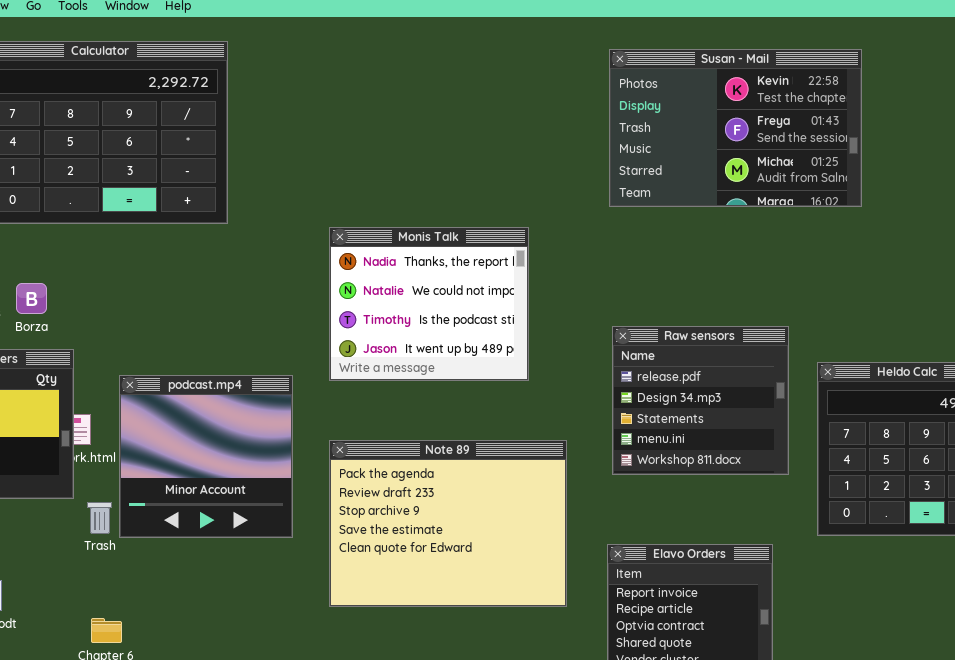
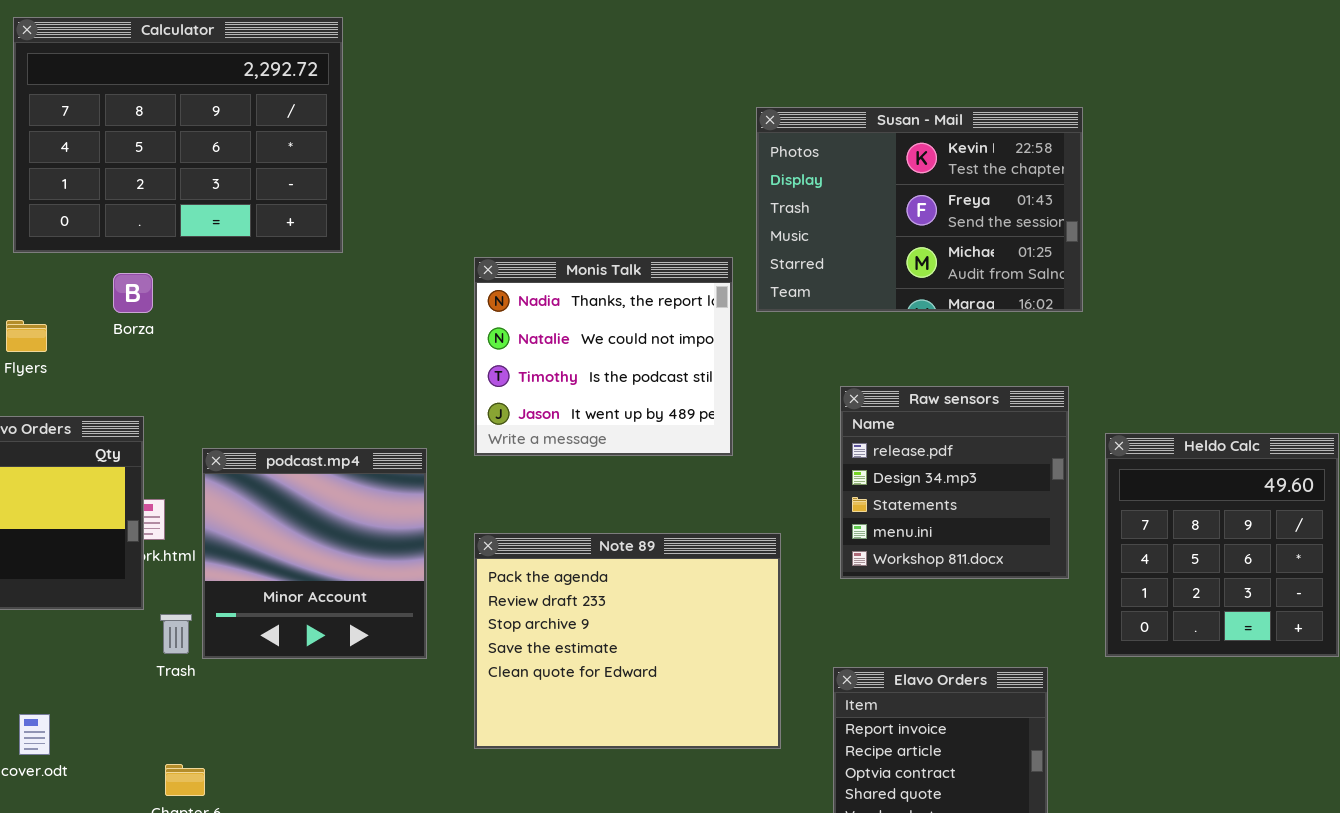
Susan - Mail: [609,49,862,207] -> [756,107,1083,312], moved
Borza: [16,283,47,314] -> [113,273,153,313], moved

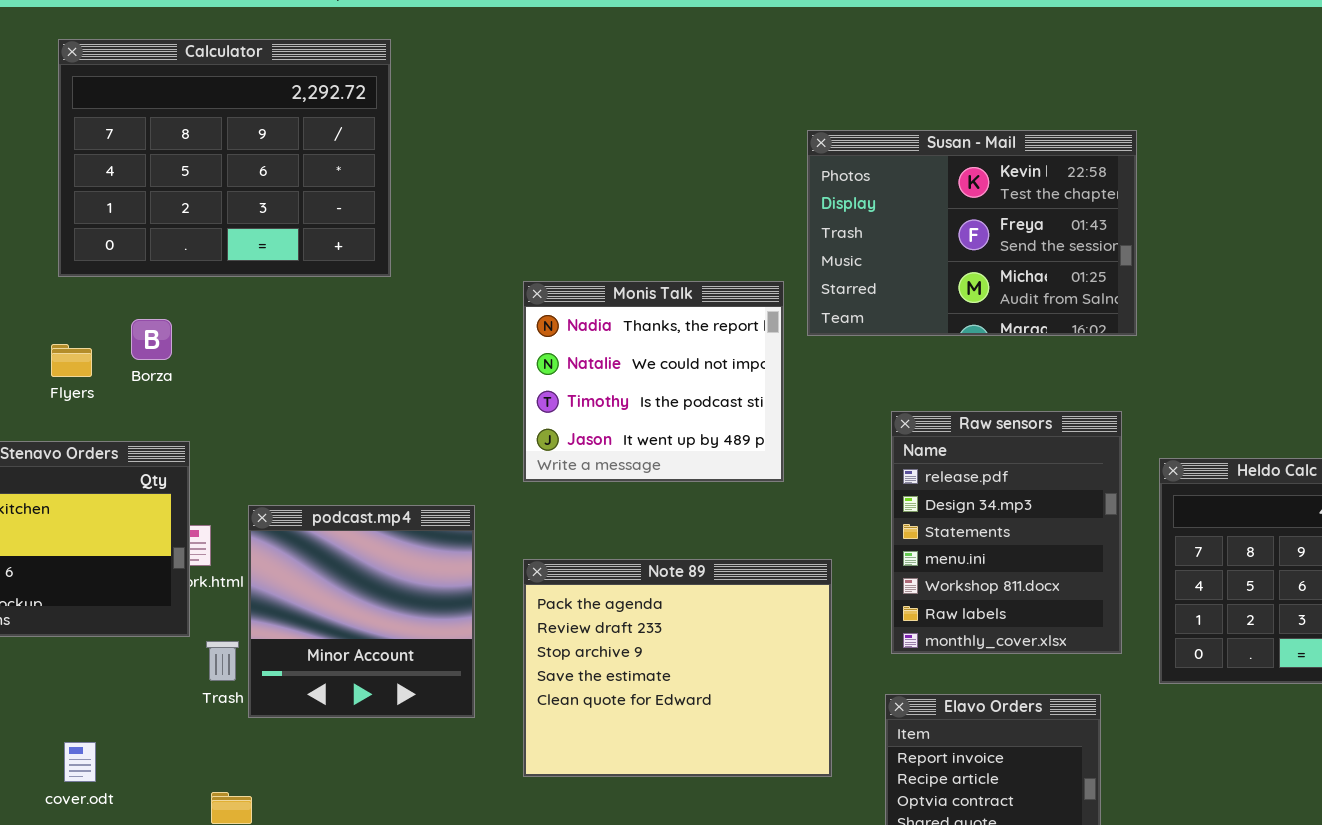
Borza: [113,273,153,313] -> [131,319,172,360], moved
Raw sensors: [840,386,1069,579] -> [891,411,1122,654], resized
podcast.mp4: [202,448,427,659] -> [248,505,475,718], moved

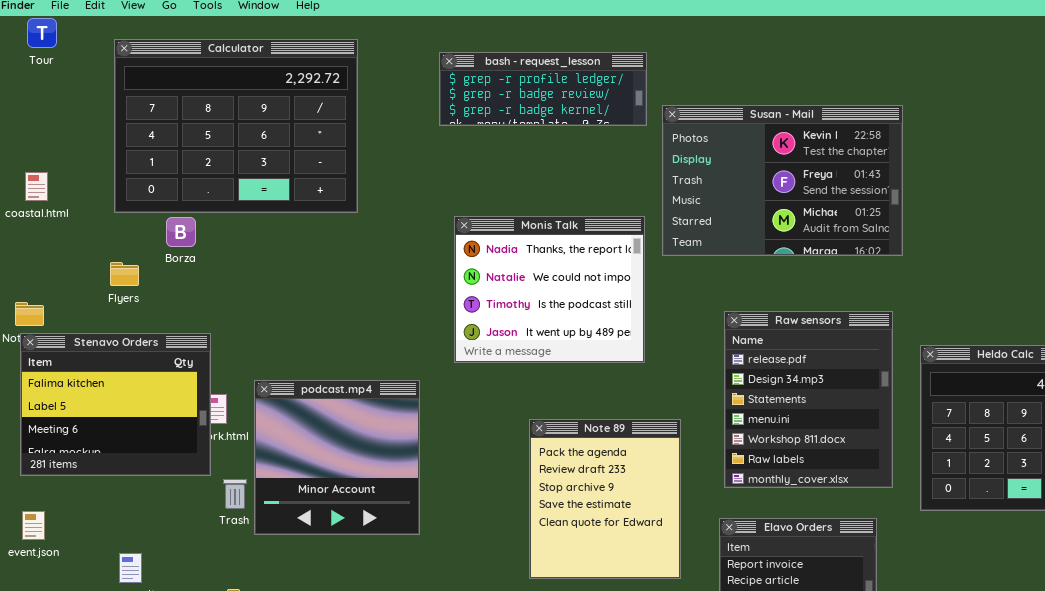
bash - request_lesson: none -> [439,52,647,126], opened
Borza: [131,319,172,360] -> [166,217,196,247], moved
Note 89: [523,559,832,777] -> [529,419,681,579], resized

